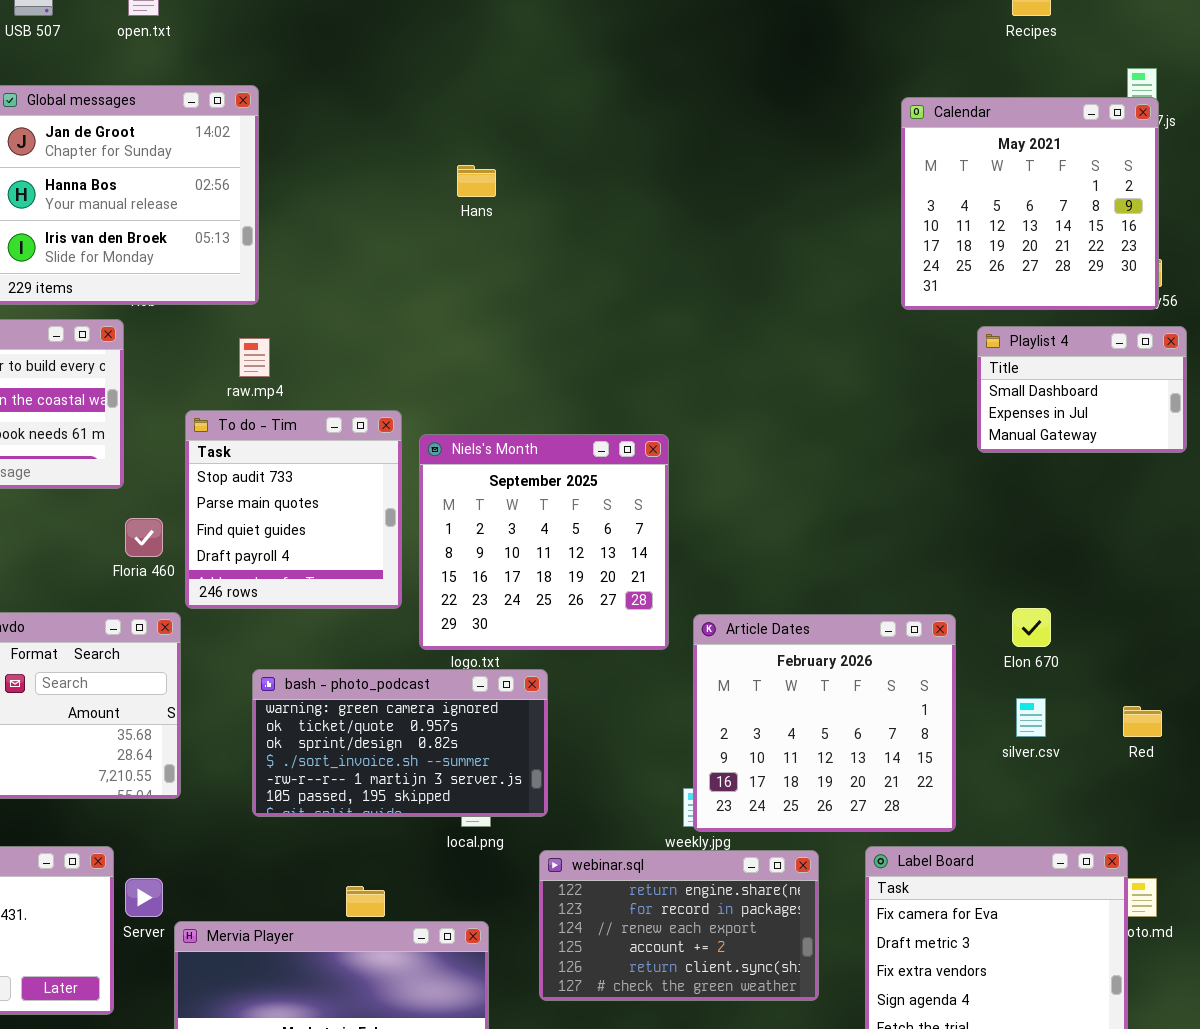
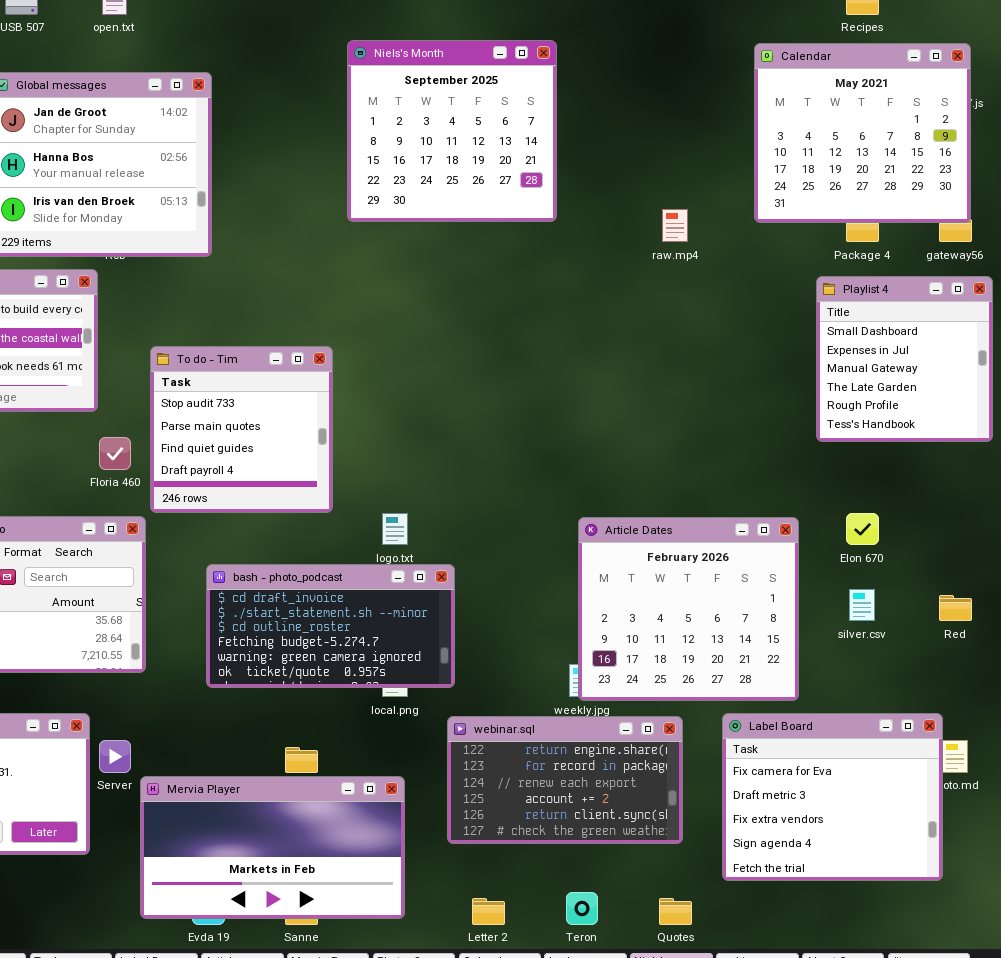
Calendar: [901,97,1159,310] -> [754,43,971,223], moved
Playlist 4: [977,326,1187,453] -> [816,276,993,442], resized
raw.mp4: [239,338,270,377] -> [662,209,688,242], moved
Niels's Month: [419,434,669,650] -> [347,40,557,222], moved
bash - photo_podcast: [252,669,548,817] -> [206,564,455,688], scrolled up 4 rows

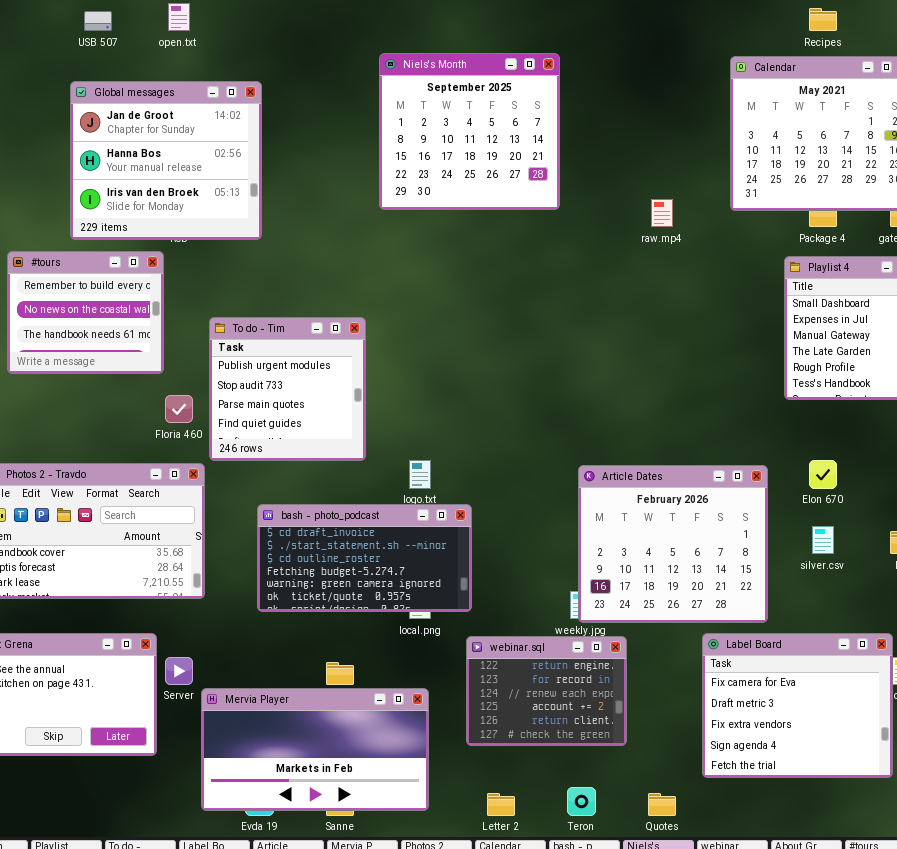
To do - Tim: [150,346,333,513] -> [209,317,366,461], scrolled up 1 row
webinar.sql: [447,716,683,844] -> [466,636,627,746], resized

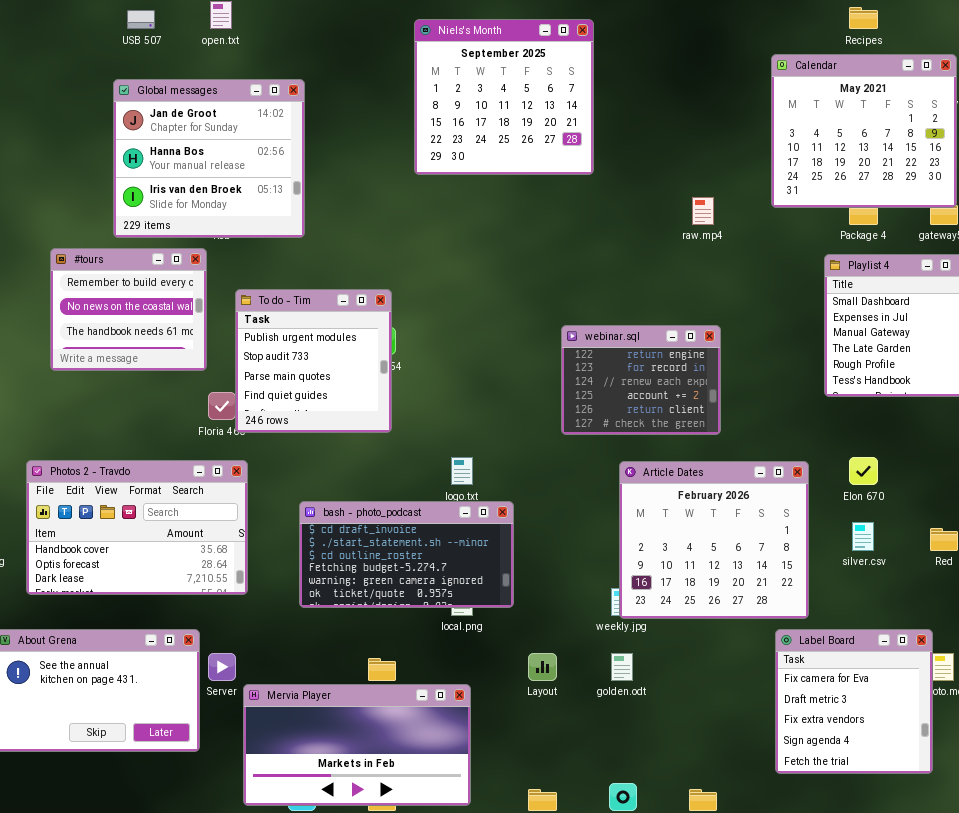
Niels's Month: [379,53,560,210] -> [414,19,594,175], moved
To do - Tim: [209,317,366,461] -> [235,289,392,433], moved
Label Board: [702,633,893,778] -> [775,629,933,774], resized
webinar.sql: [466,636,627,746] -> [561,325,721,435], moved

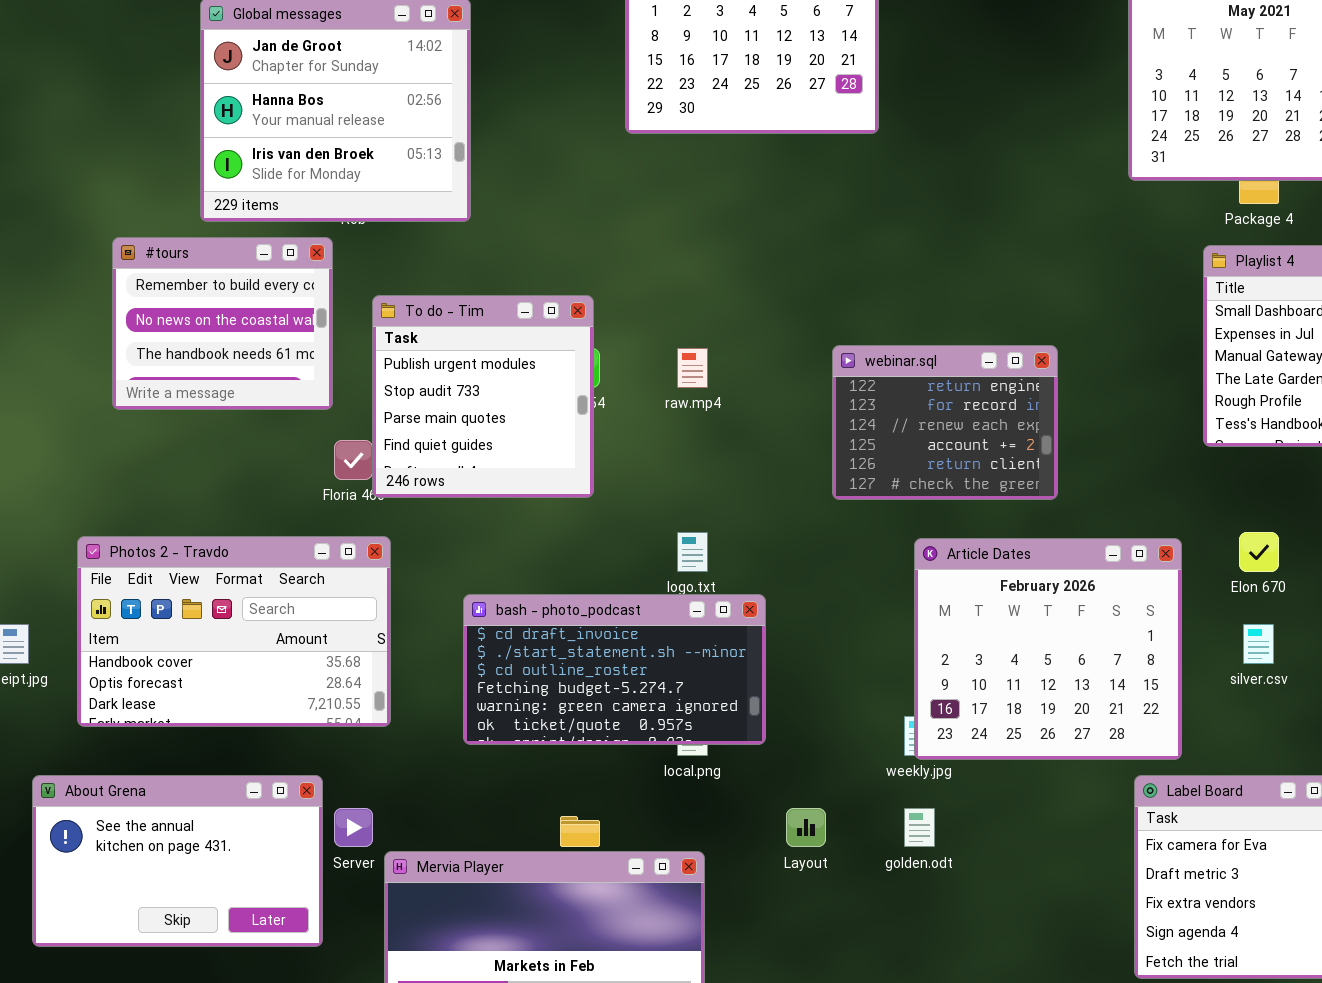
raw.mp4: [692,197,714,225] -> [677,348,708,388], moved

